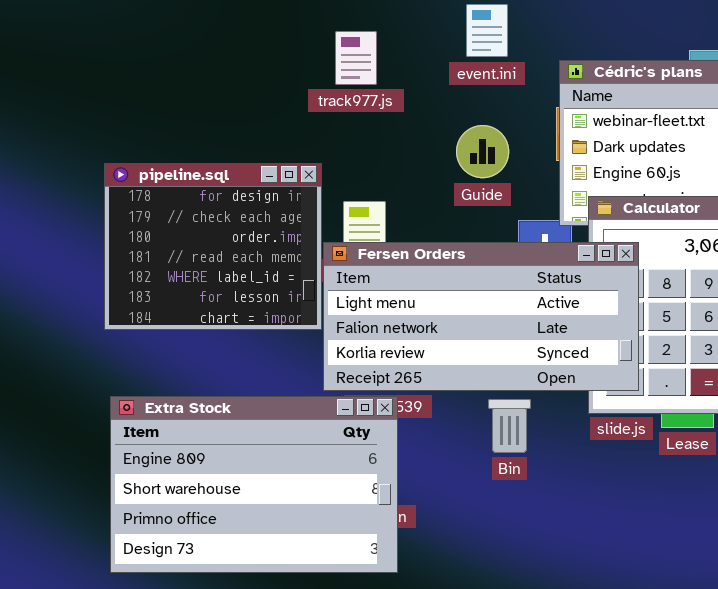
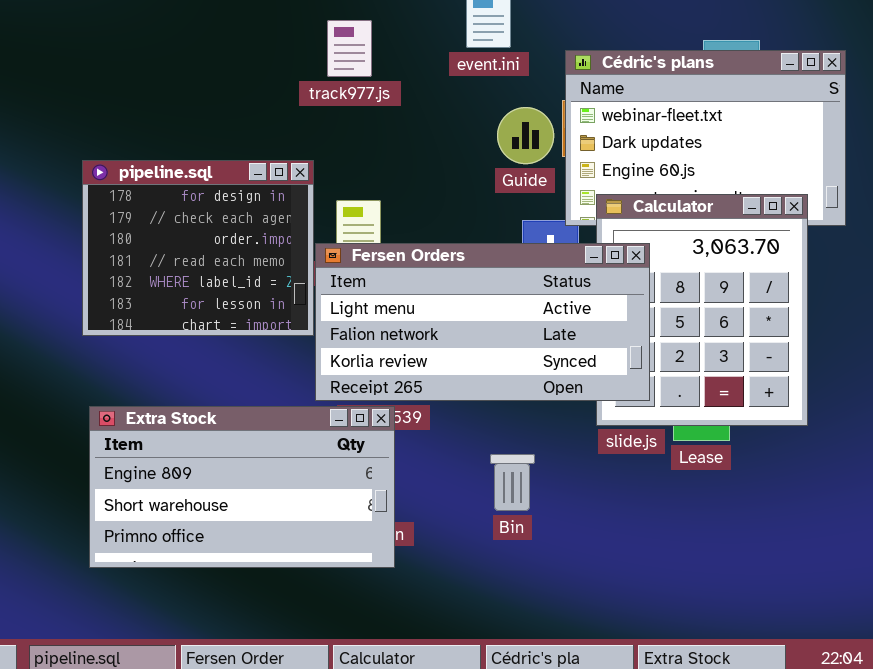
Guide: [456,125,509,178] -> [497,107,554,164], moved
Extra Stock: [110,396,398,573] -> [89,406,395,568], resized
Bin: [488,399,531,453] -> [490,454,535,511], moved

